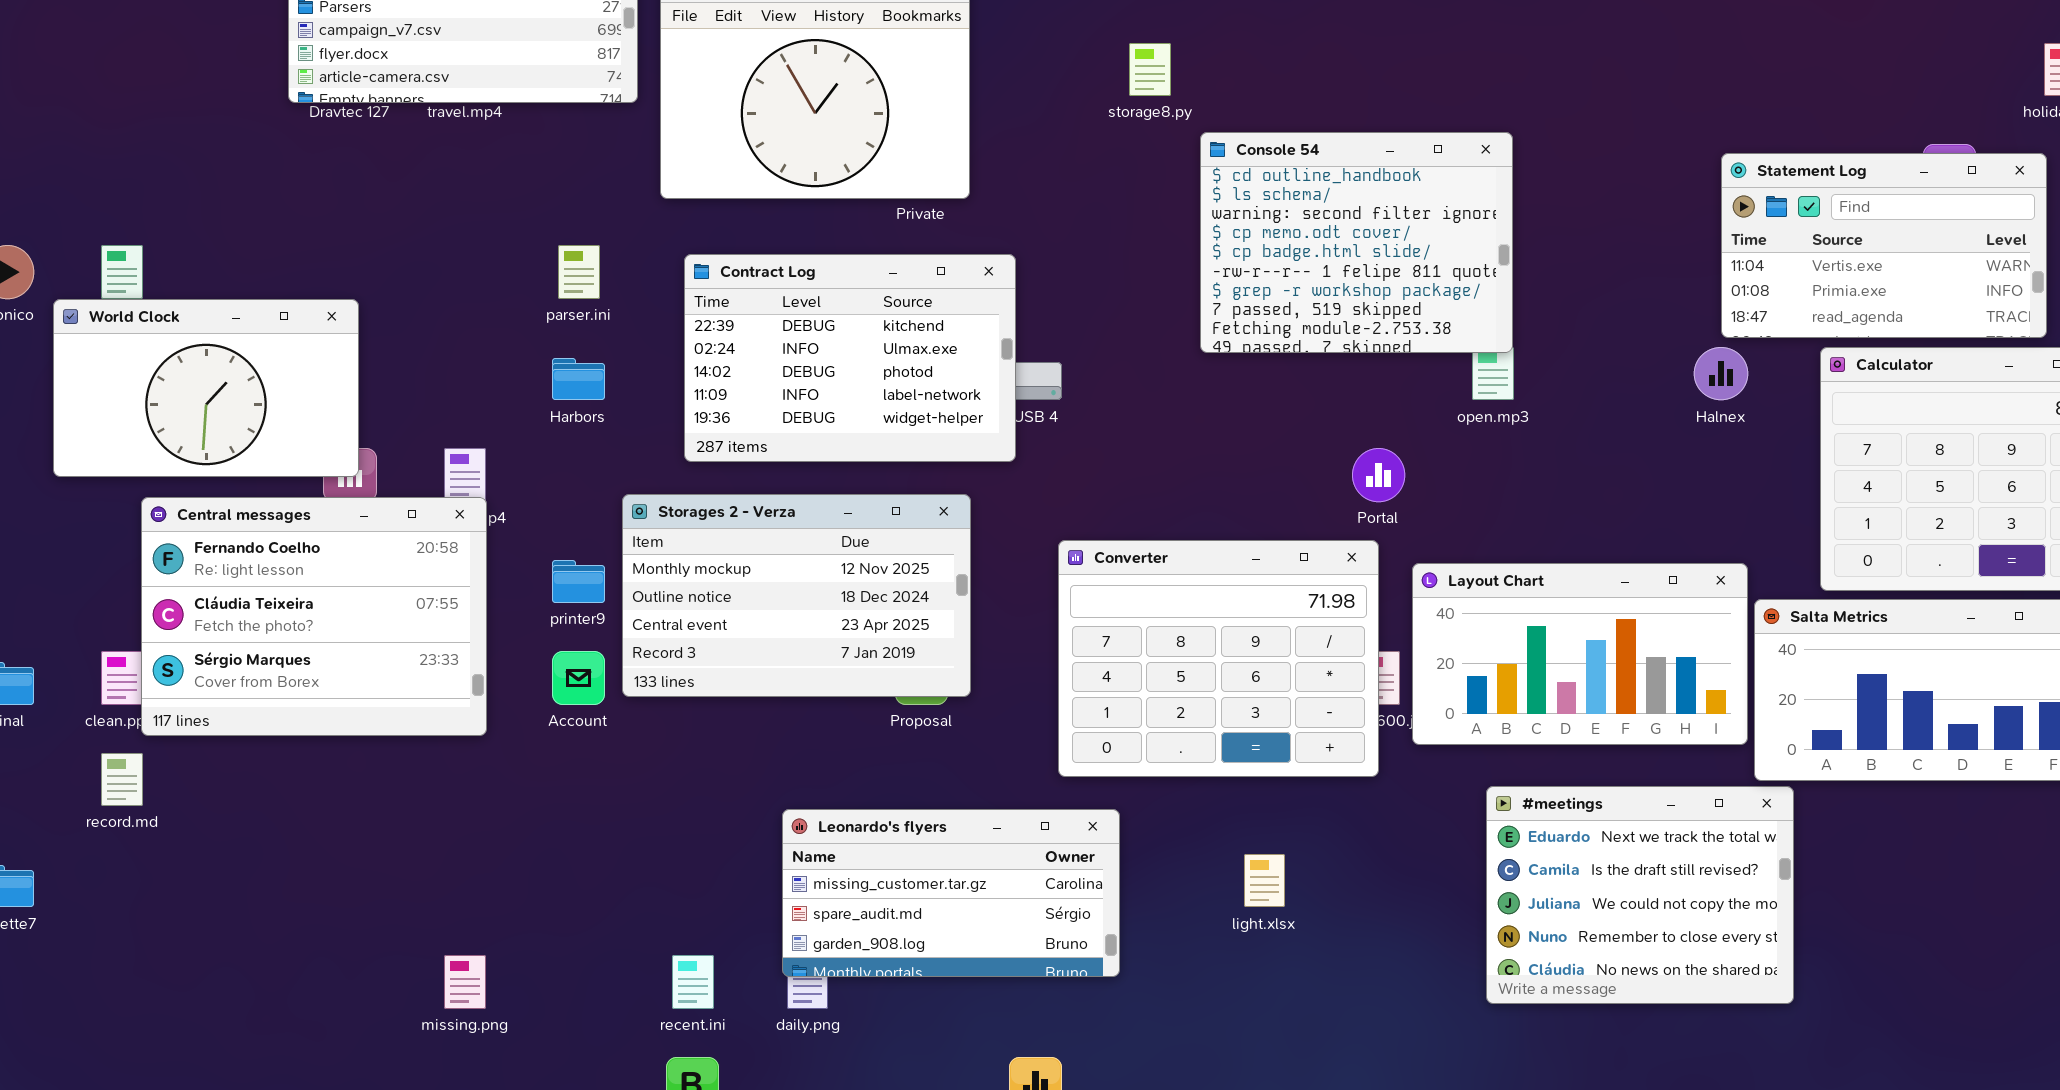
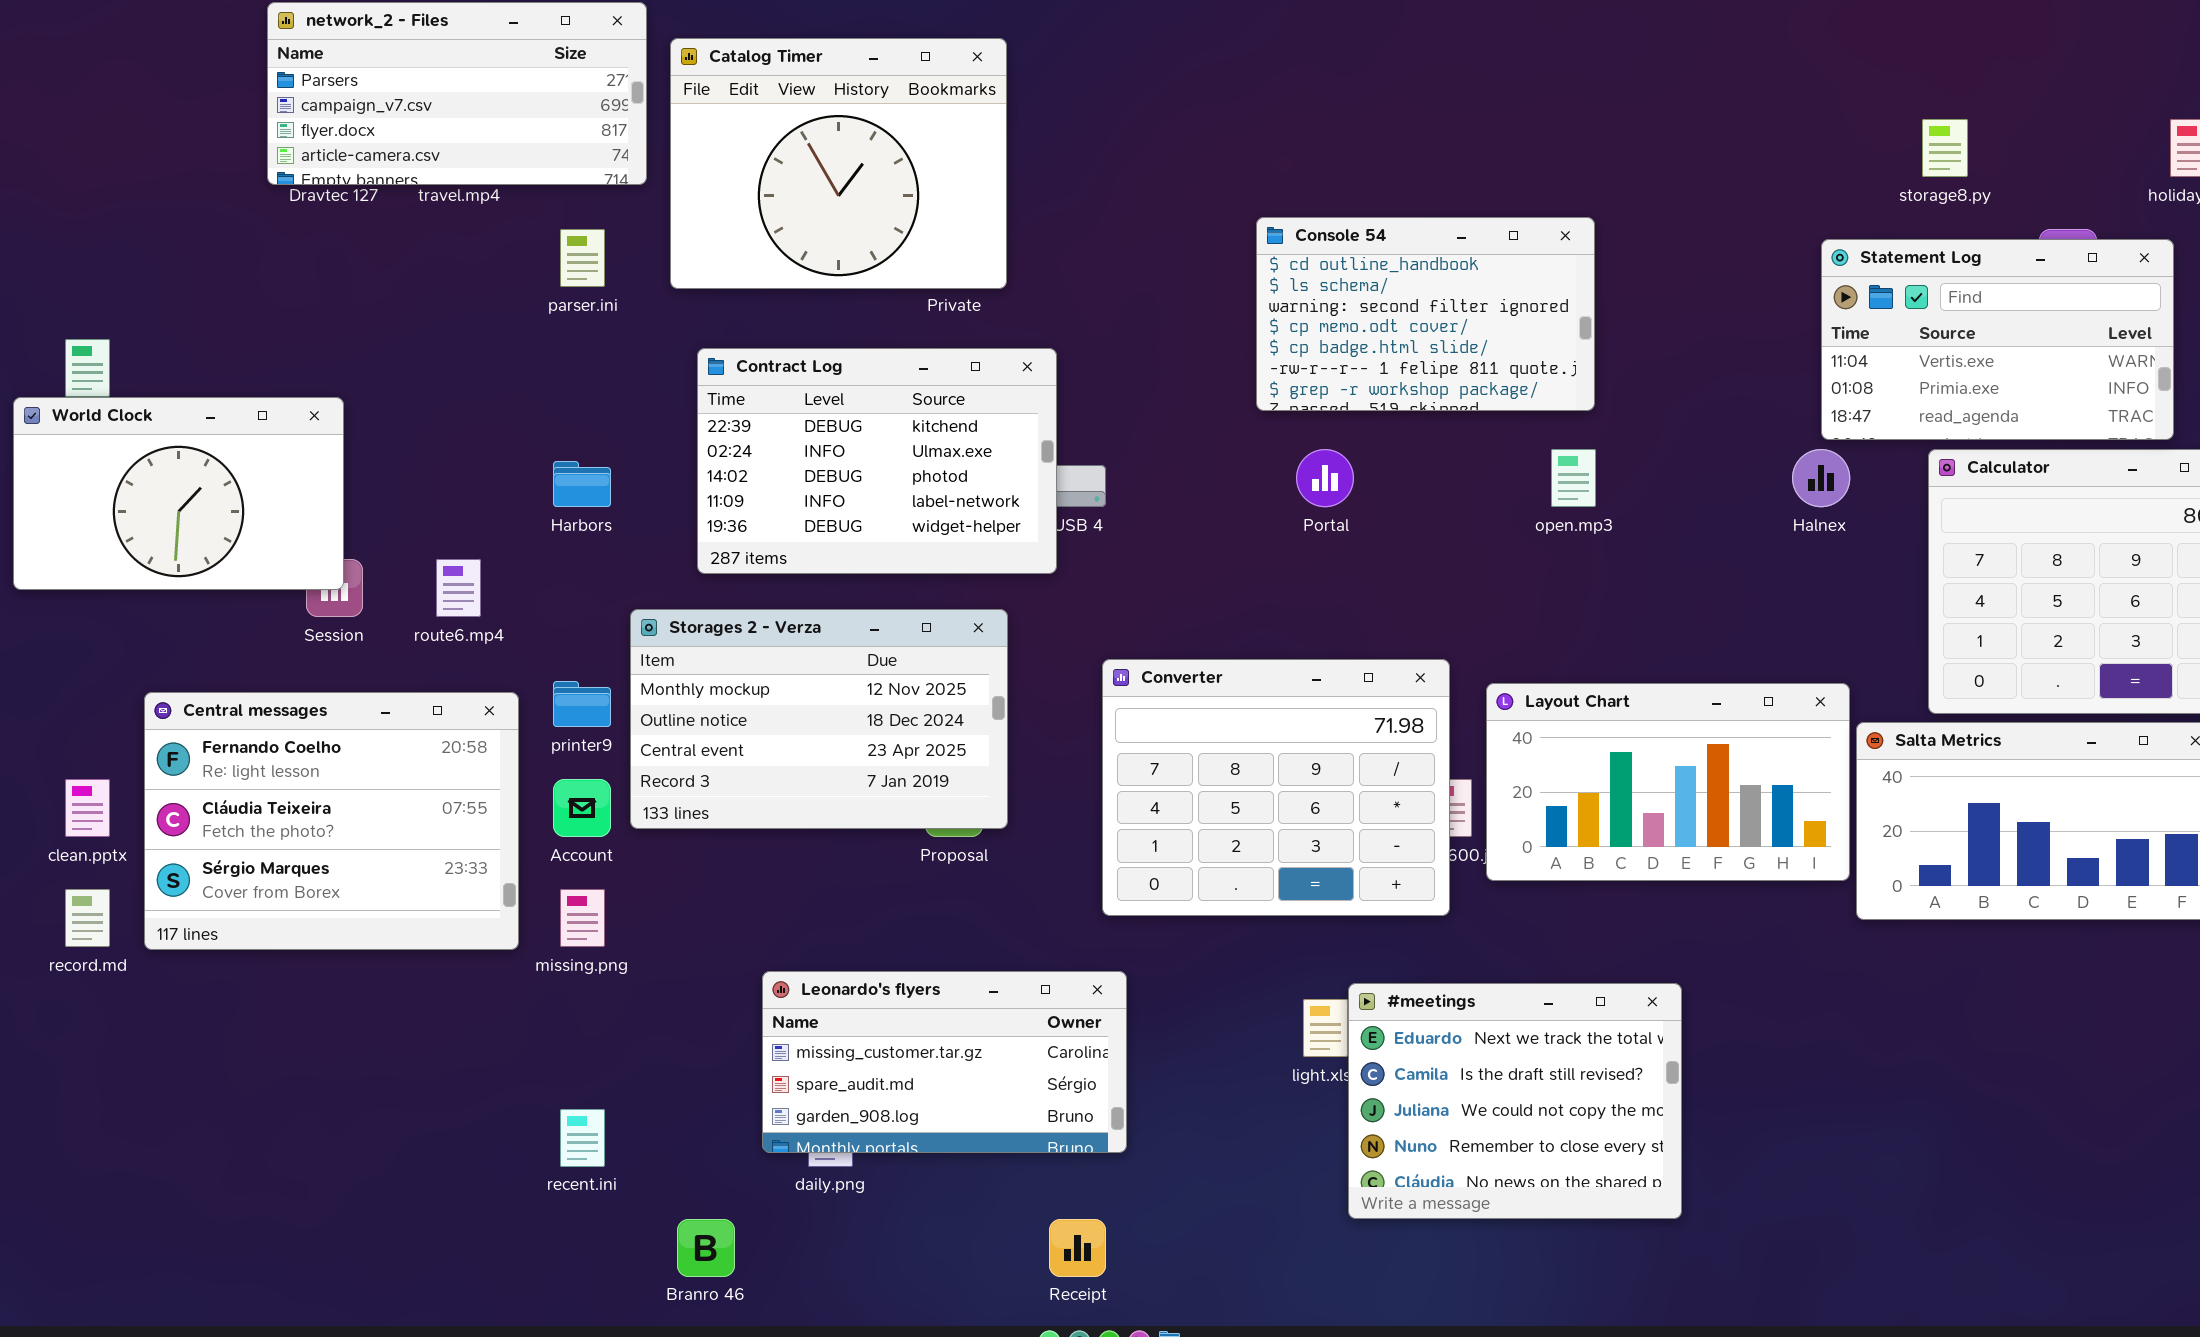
storage8.py: [1129,43,1171,96] -> [1922,119,1968,177], moved
Console 54: [1200,132,1513,353] -> [1256,217,1595,411], resized
parser.ini: [558,245,600,299] -> [560,229,605,287], moved
Portal: [1352,448,1405,502] -> [1296,449,1354,507], moved
Central messages: [141,497,487,736] -> [144,692,519,950], moved
#meetings: [1486,786,1794,1004] -> [1348,983,1682,1219], moved
Leonardo's flyers: [782,809,1120,977] -> [762,971,1127,1153], moved
missing.png: [444,955,486,1009] -> [560,889,605,947], moved
recent.ini: [672,955,714,1009] -> [560,1109,605,1167], moved

